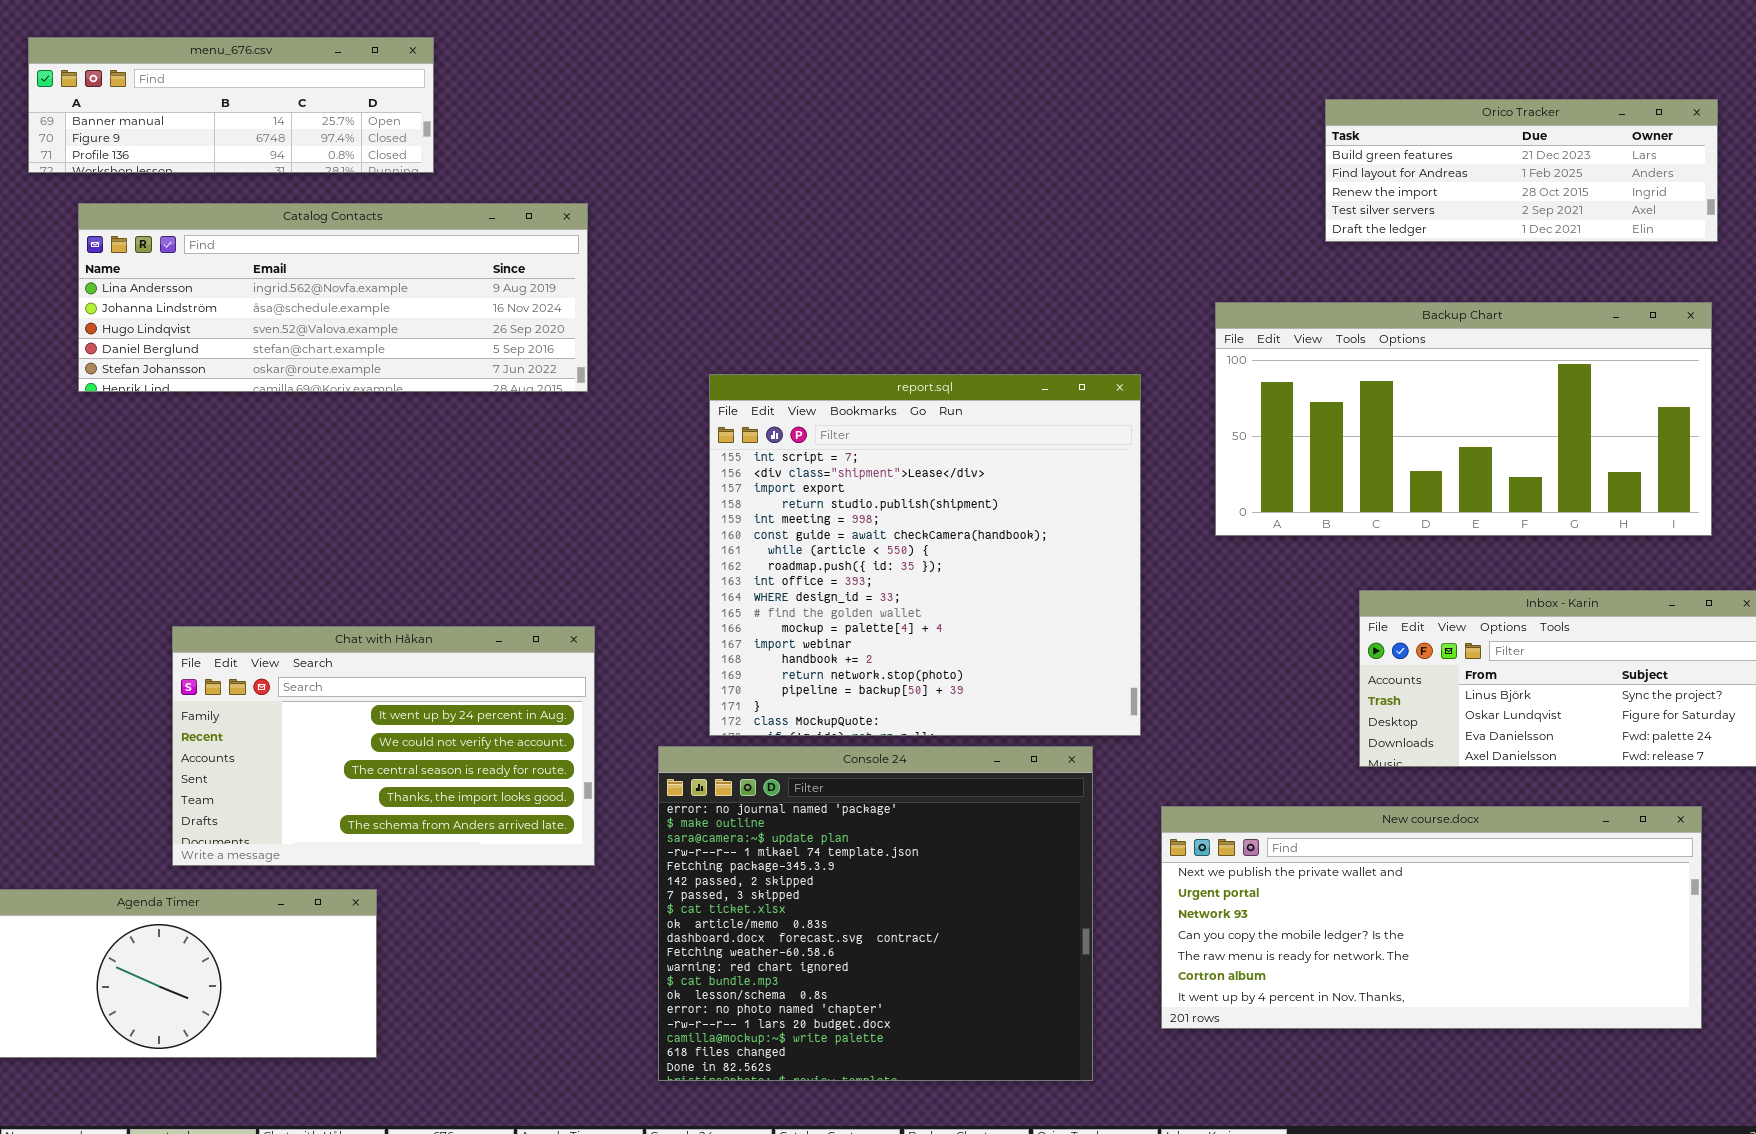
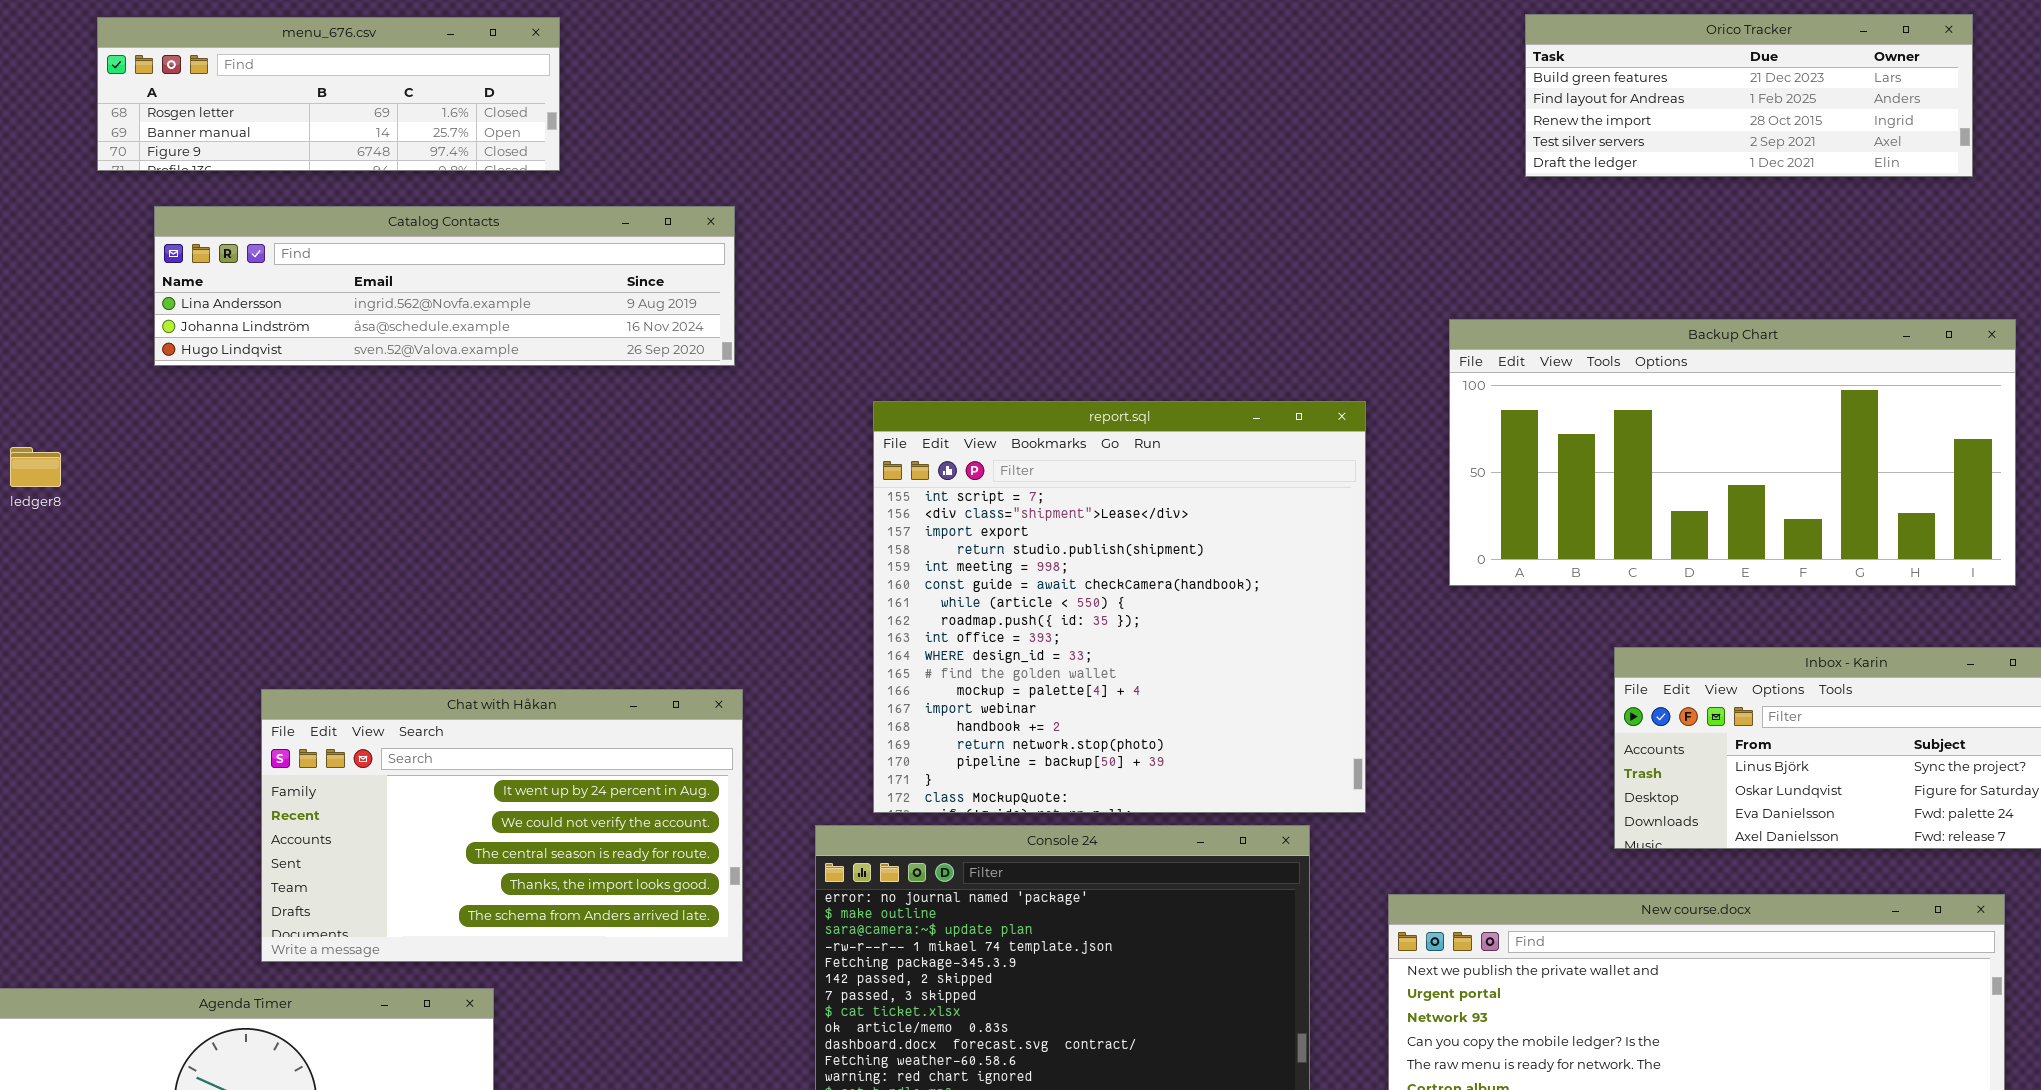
menu_676.csv: [28,37,434,173] -> [97,17,560,171], scrolled up 1 row
Orico Tracker: [1325,99,1718,242] -> [1525,14,1973,177], moved
Catalog Contacts: [78,203,588,392] -> [154,206,735,366], resized

